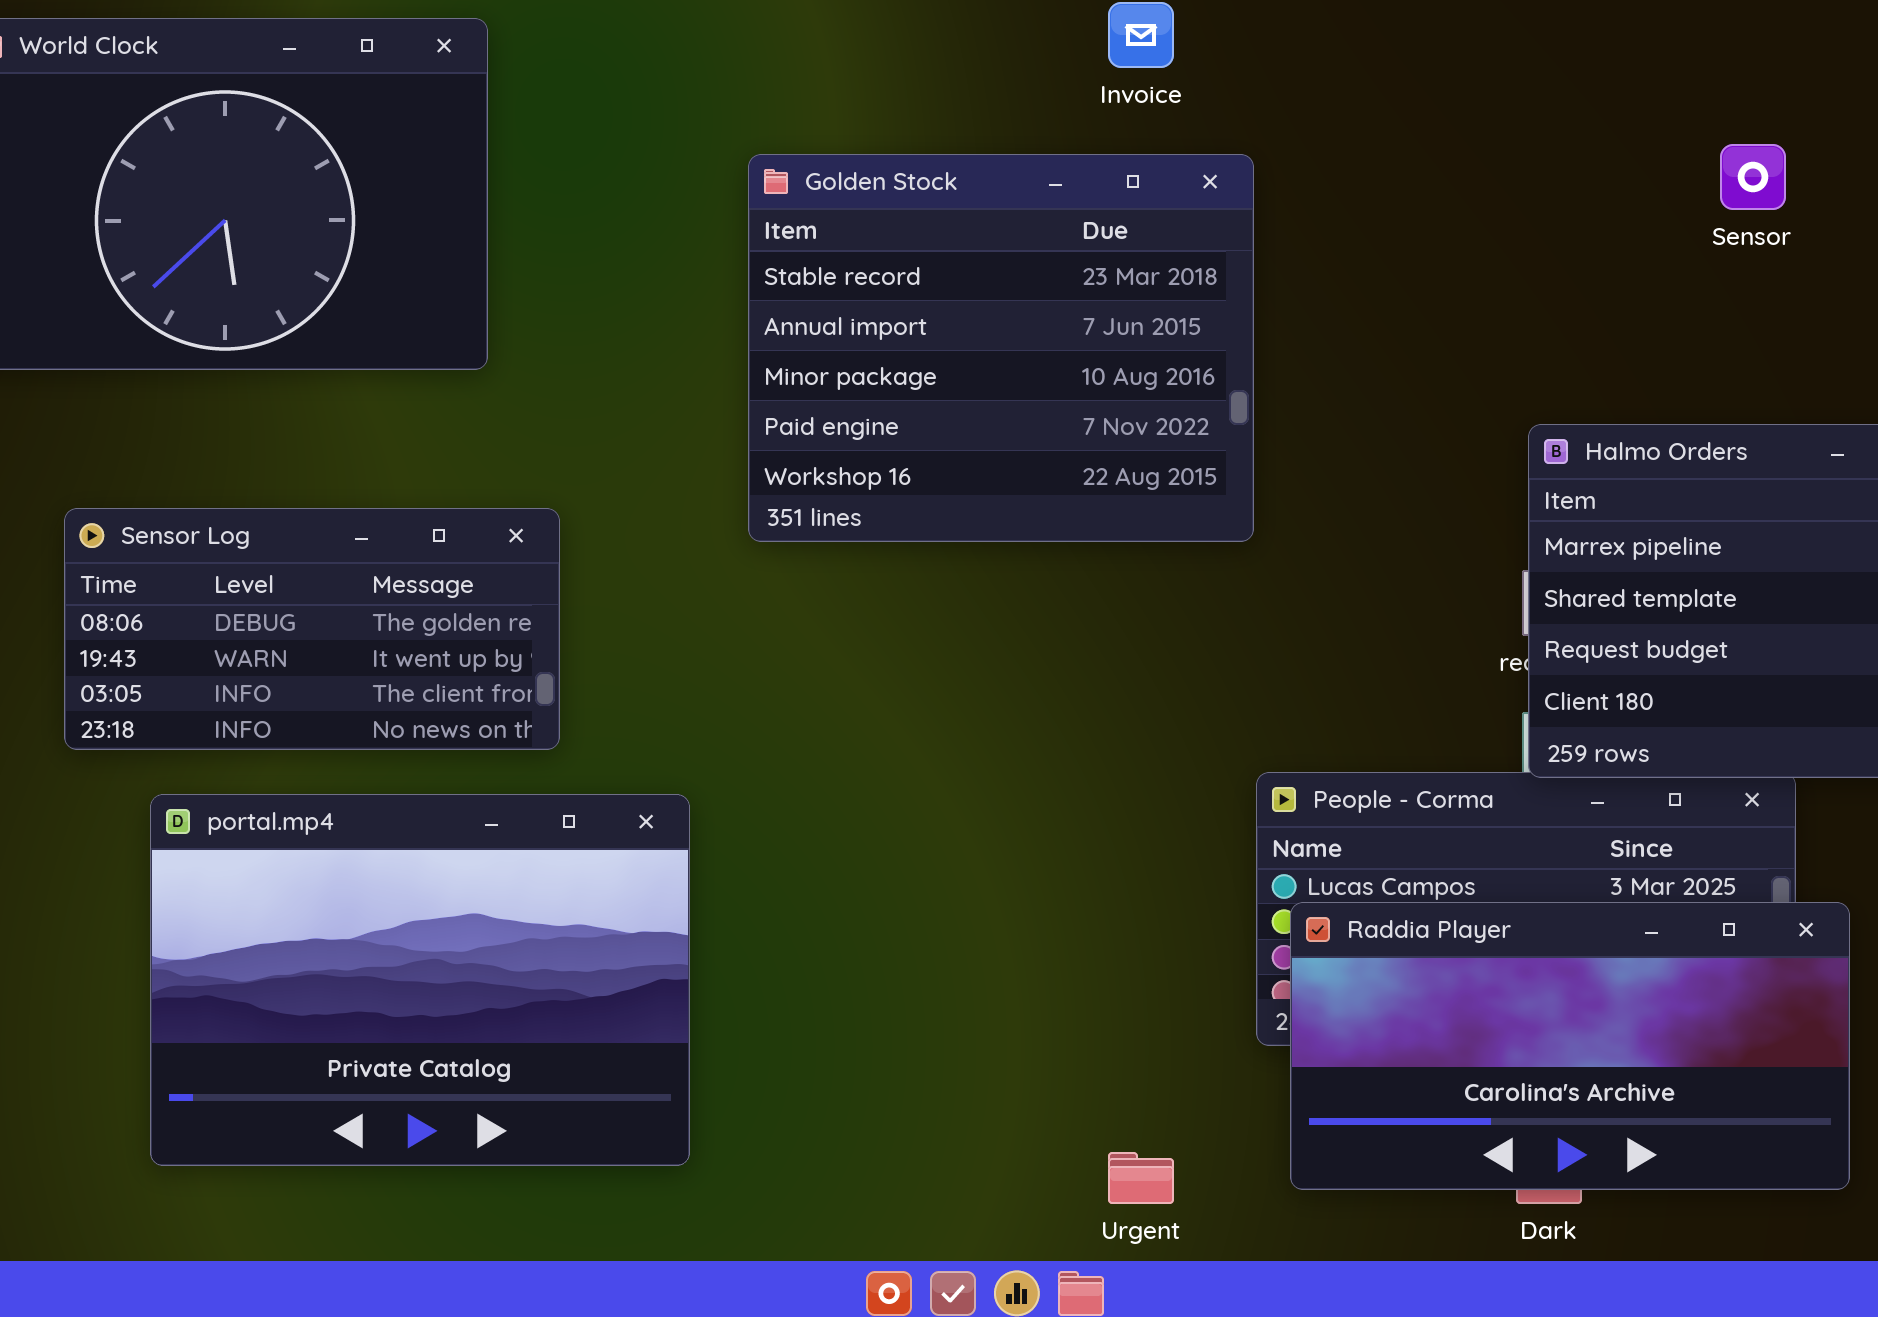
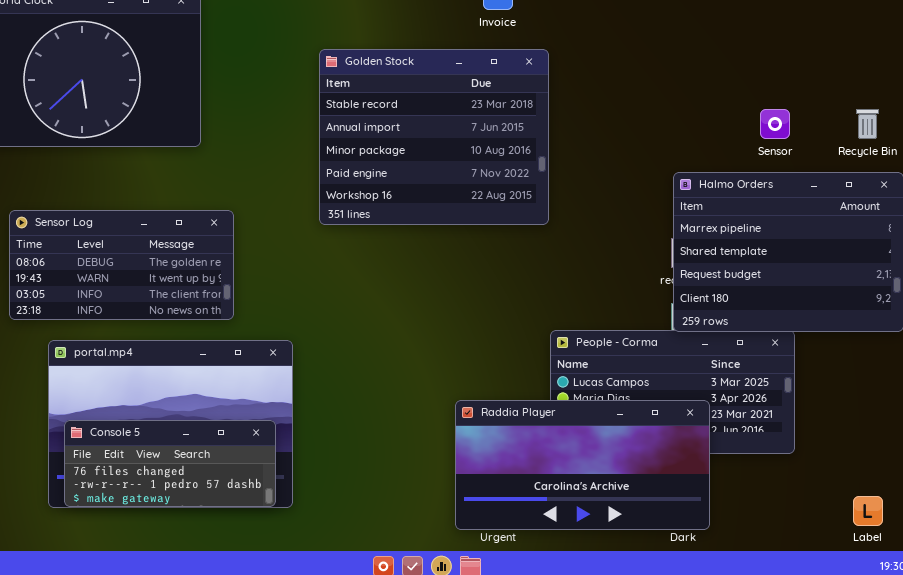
Sensor: [1720,144,1786,210] -> [760,109,790,139], moved
Raddia Player: [1290,902,1850,1190] -> [455,400,710,530], moved
Console 5: none -> [64,420,276,507], opened

